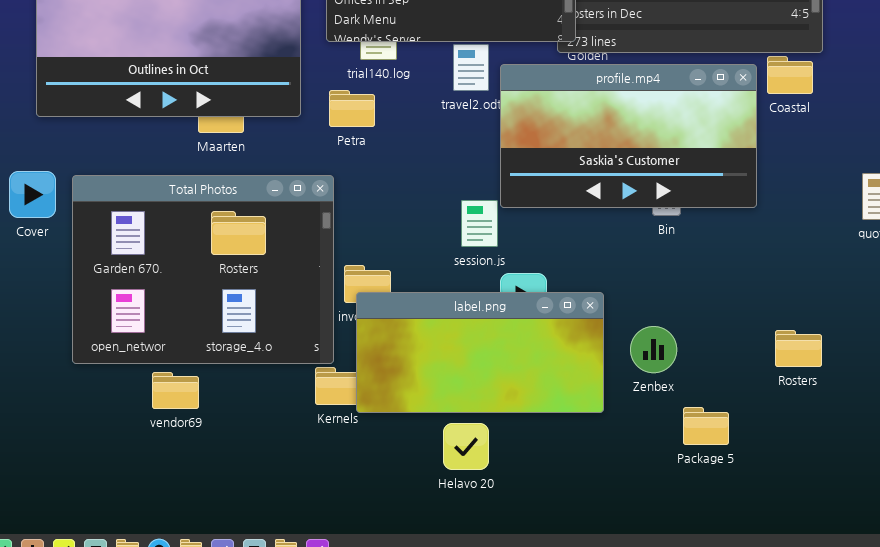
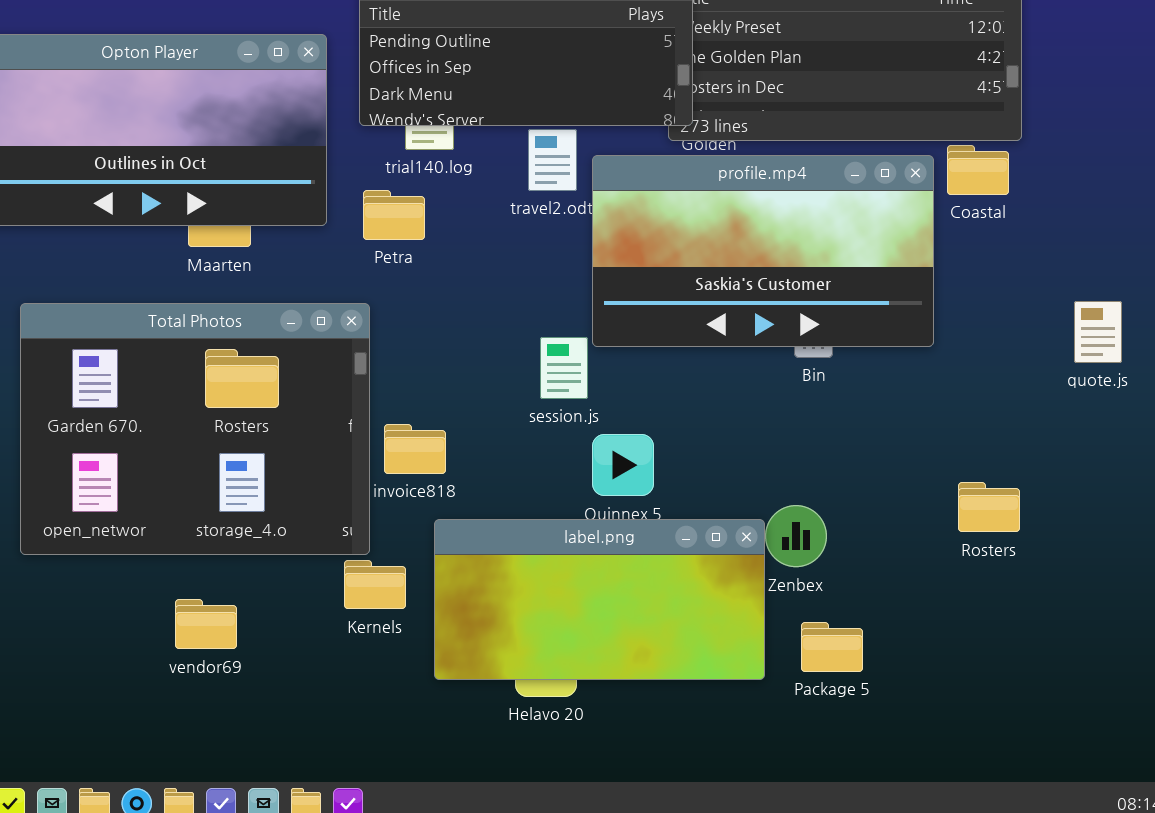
label.png: [356,292,604,413] -> [434,519,765,680], moved
Rosters: [775,330,822,367] -> [958,482,1020,532], moved
vendor69: [152,372,199,409] -> [175,599,237,649], moved
Package 5: [683,407,729,445] -> [801,622,863,672], moved

